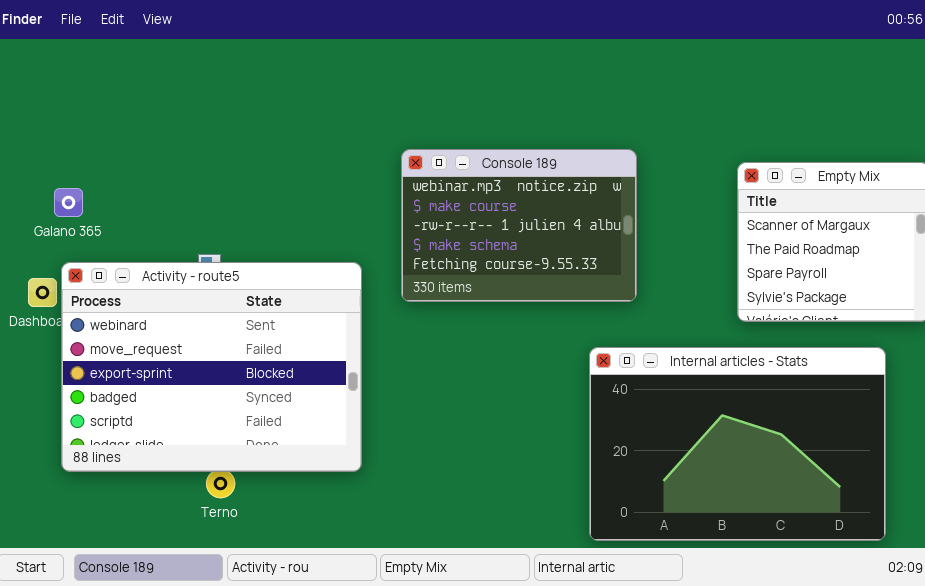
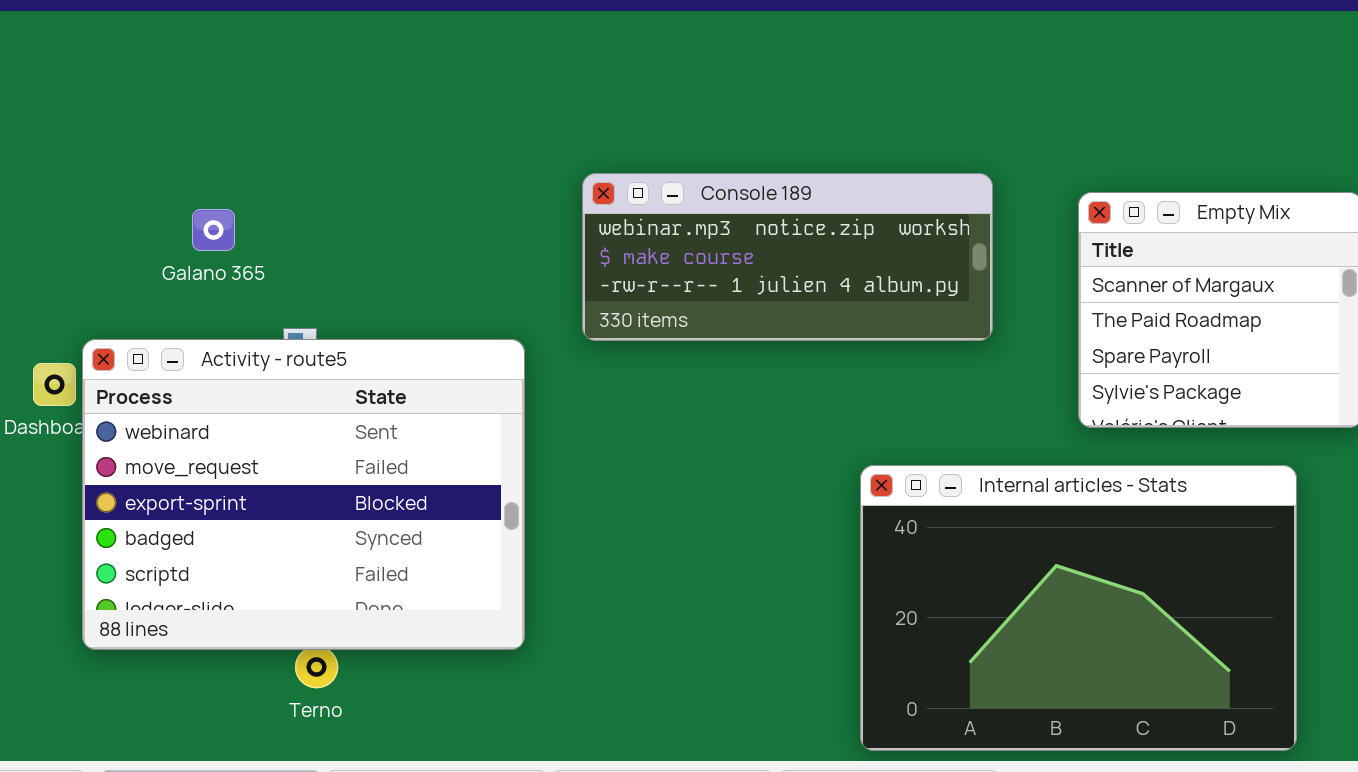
Console 189: [401,149,637,302] -> [582,173,993,341], resized
Galano 365: [54,188,83,217] -> [192,209,235,251], moved

